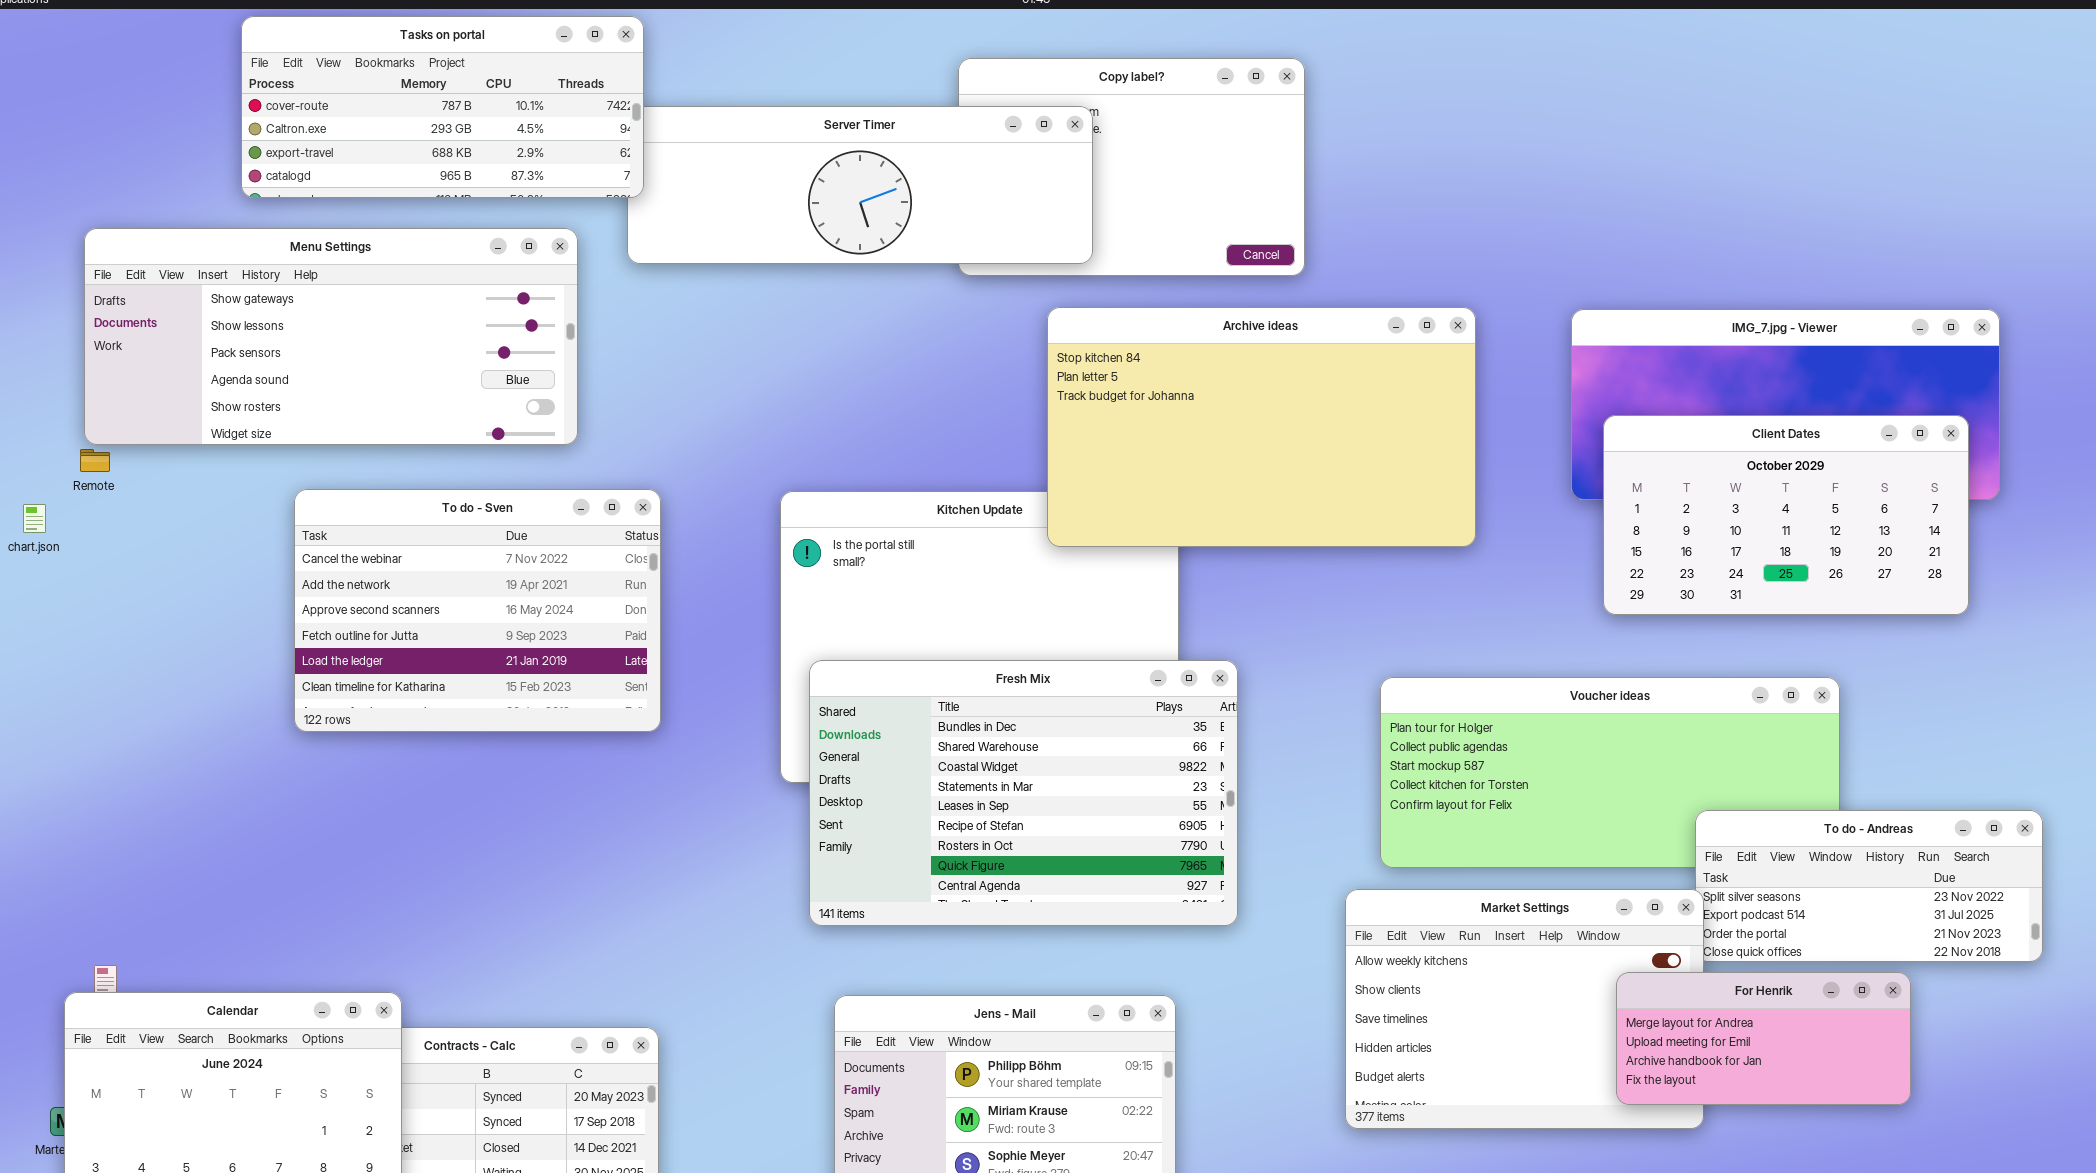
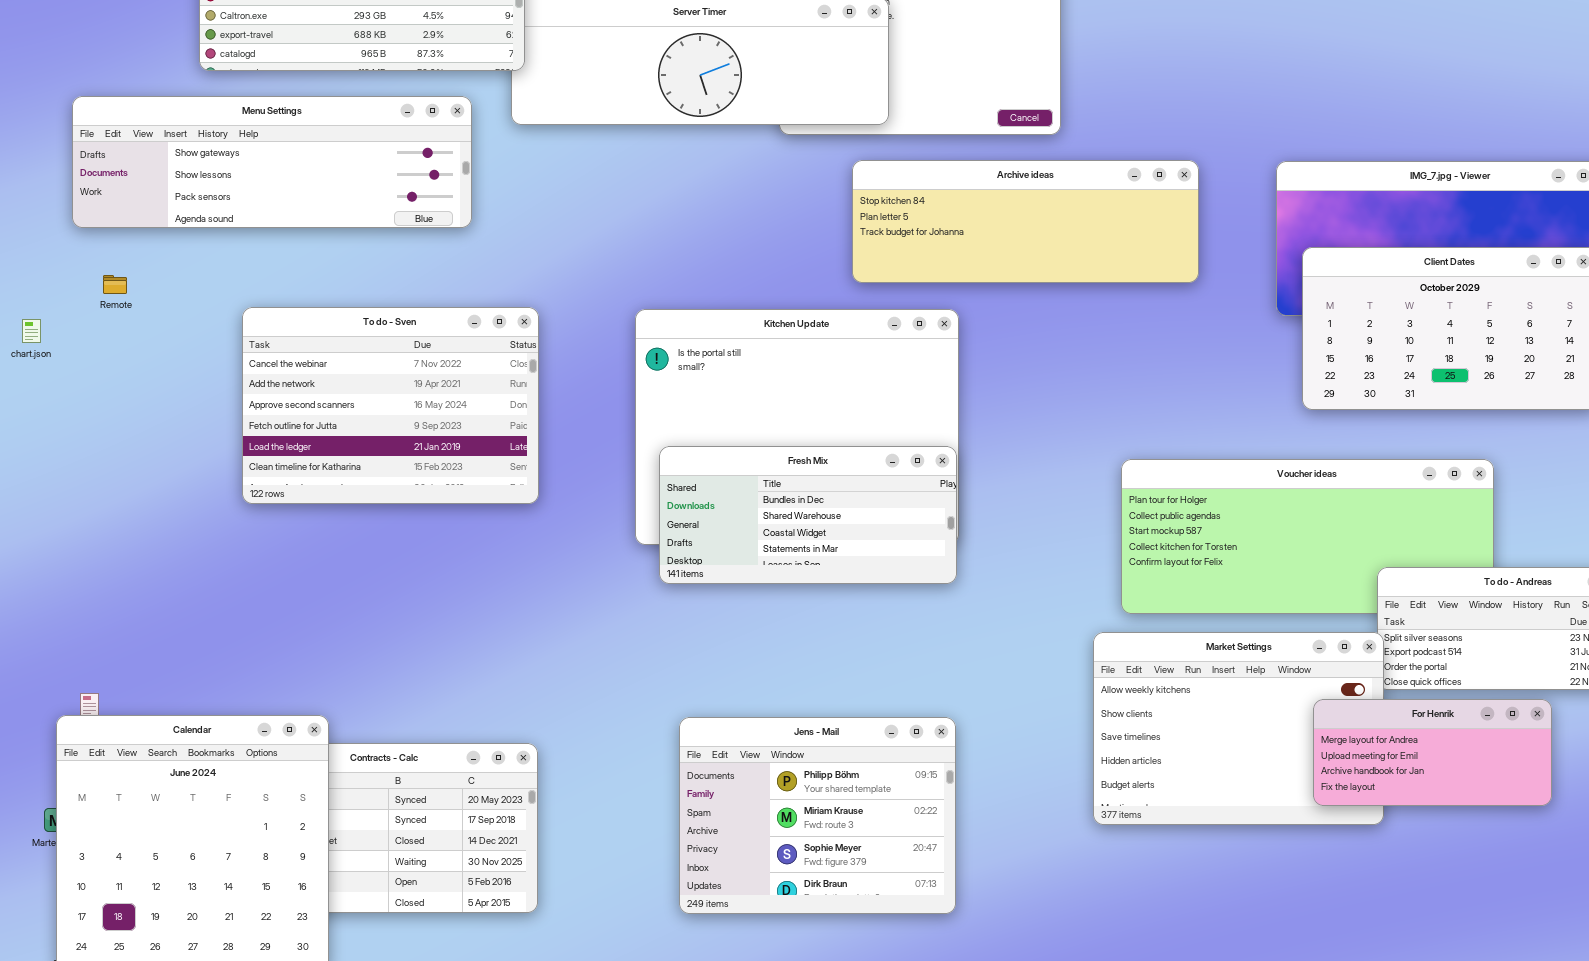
Menu Settings: [84,228,578,445] -> [72,96,472,228], resized
Archive ideas: [1047,307,1476,547] -> [852,160,1199,283], resized
Remote: [80,449,110,472] -> [103,275,127,294], moved
Fresh Mix: [809,660,1238,926] -> [659,446,957,584], resized

